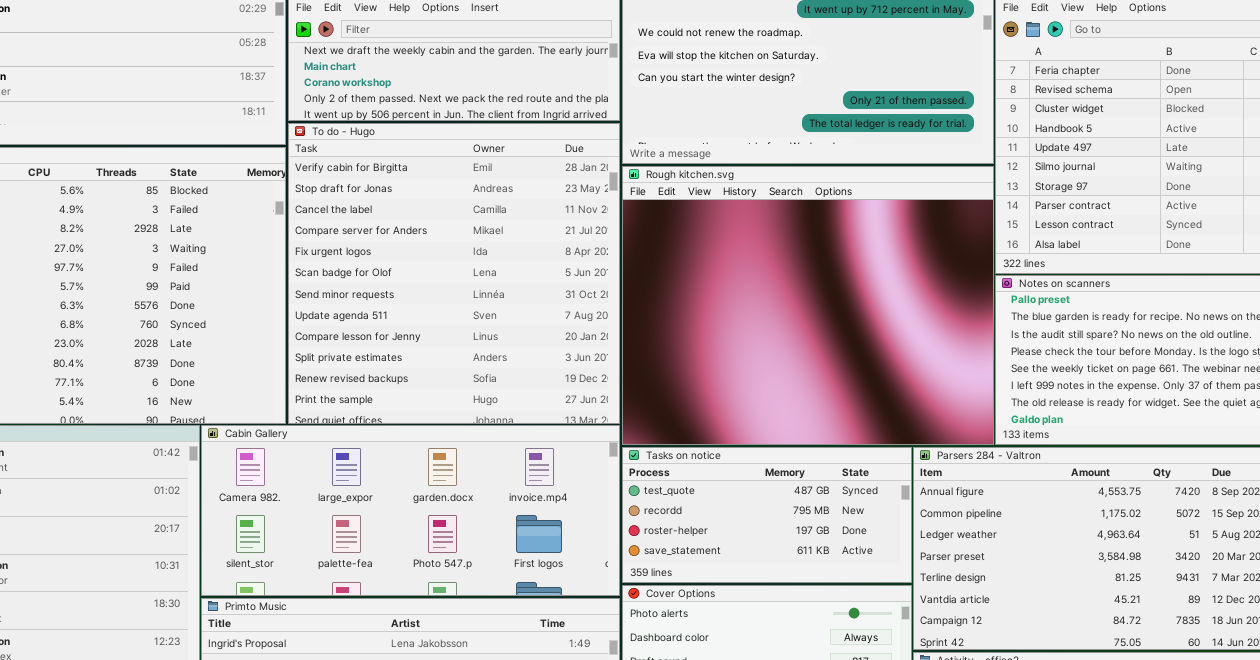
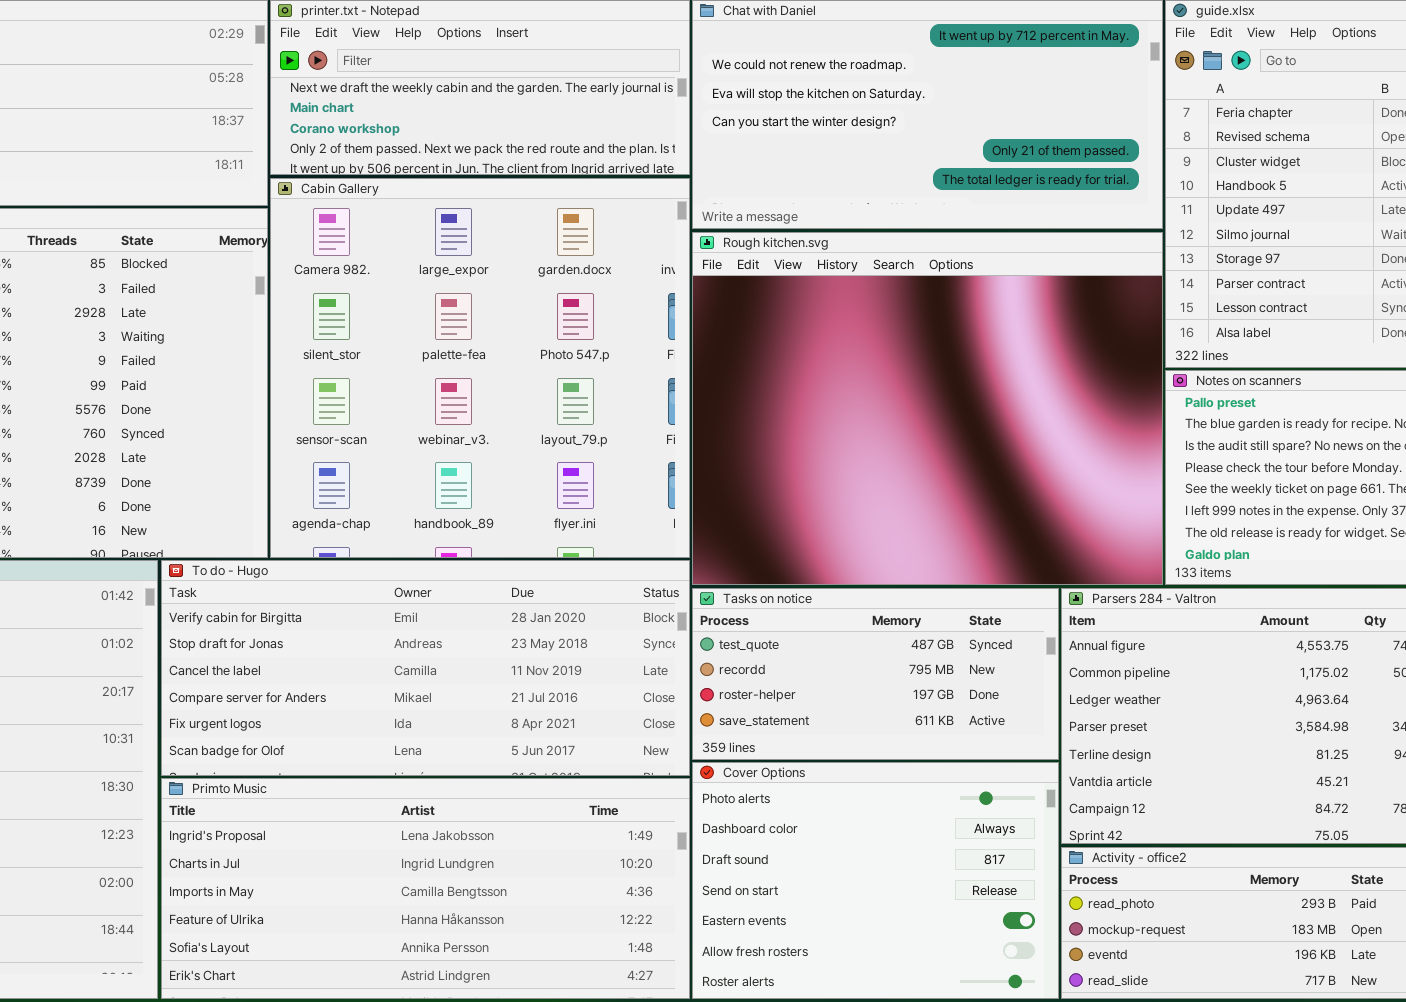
To do - Hugo: [288,123,620,424] -> [161,560,690,776], moved, resized
Cabin Gallery: [201,425,620,596] -> [270,178,690,558], moved, resized

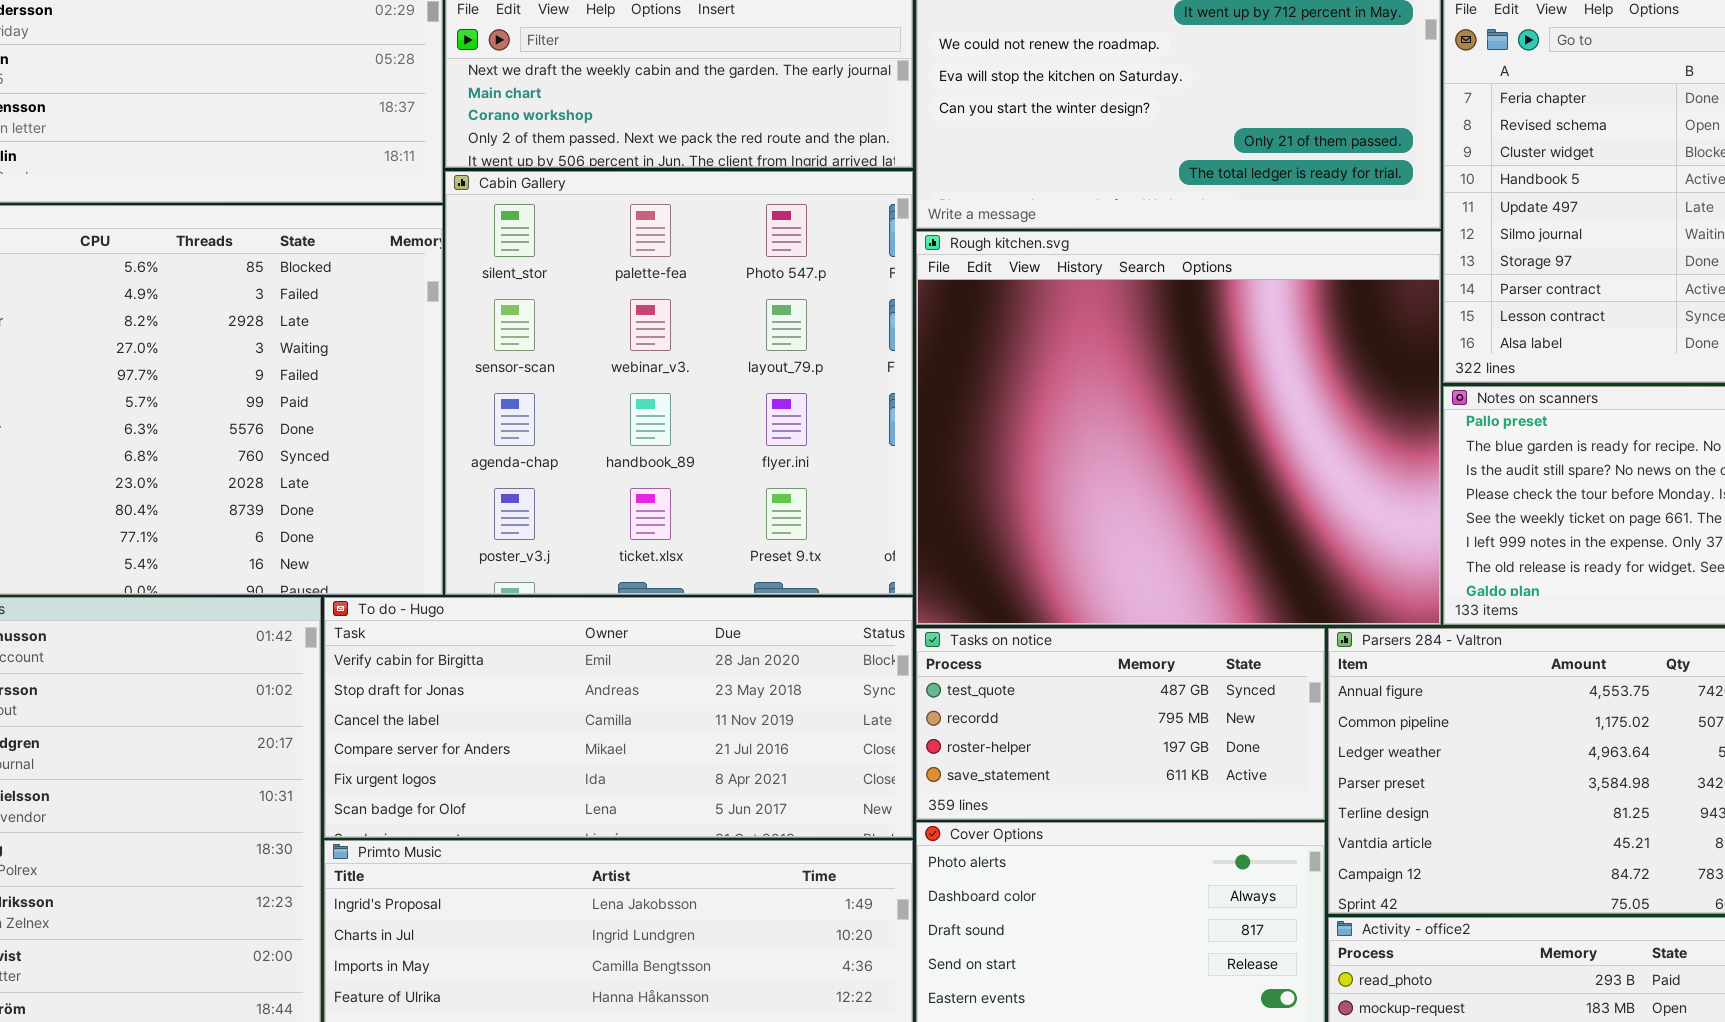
Cabin Gallery: [270,178,690,558] -> [445,171,913,595], scrolled down 1 row

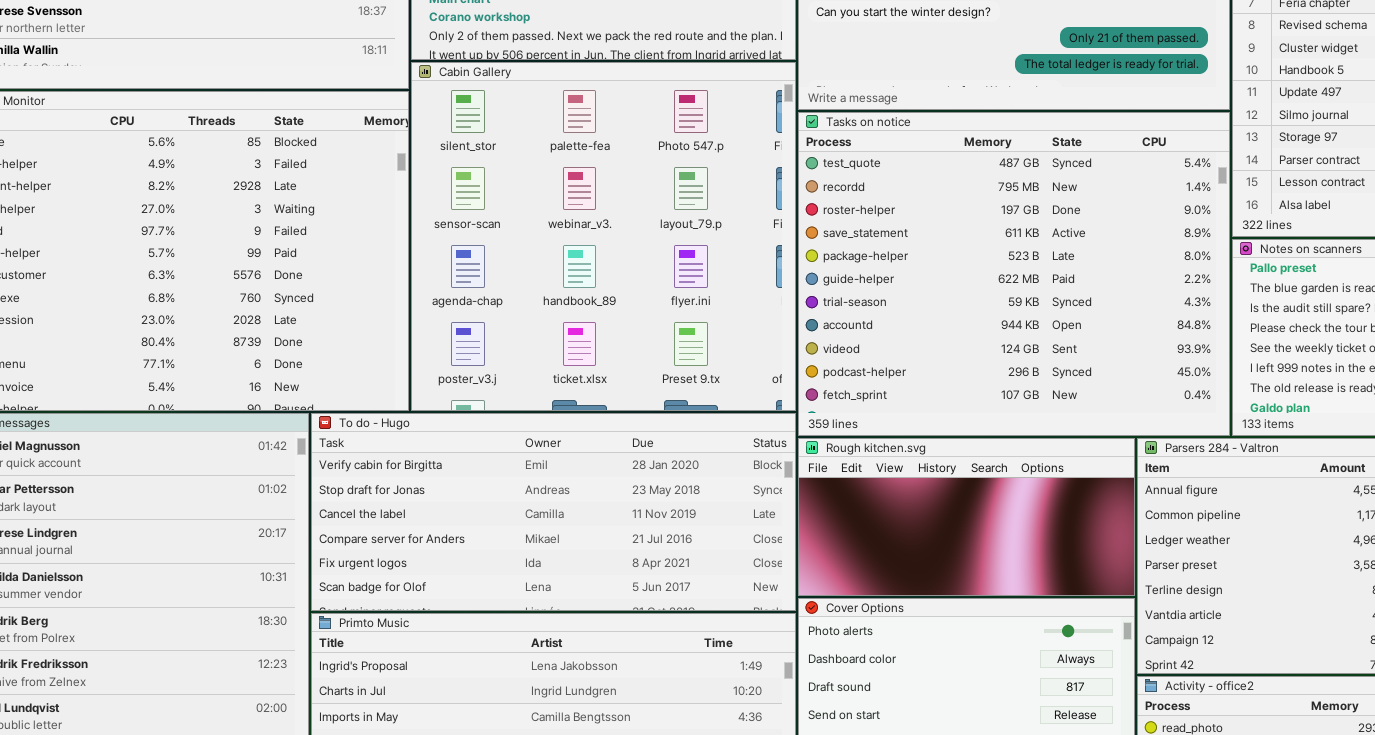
Rough kitchen.svg: [916,231,1441,625] -> [798,438,1135,596], moved, resized
Tasks on notice: [916,628,1325,820] -> [798,112,1230,436], moved, resized

